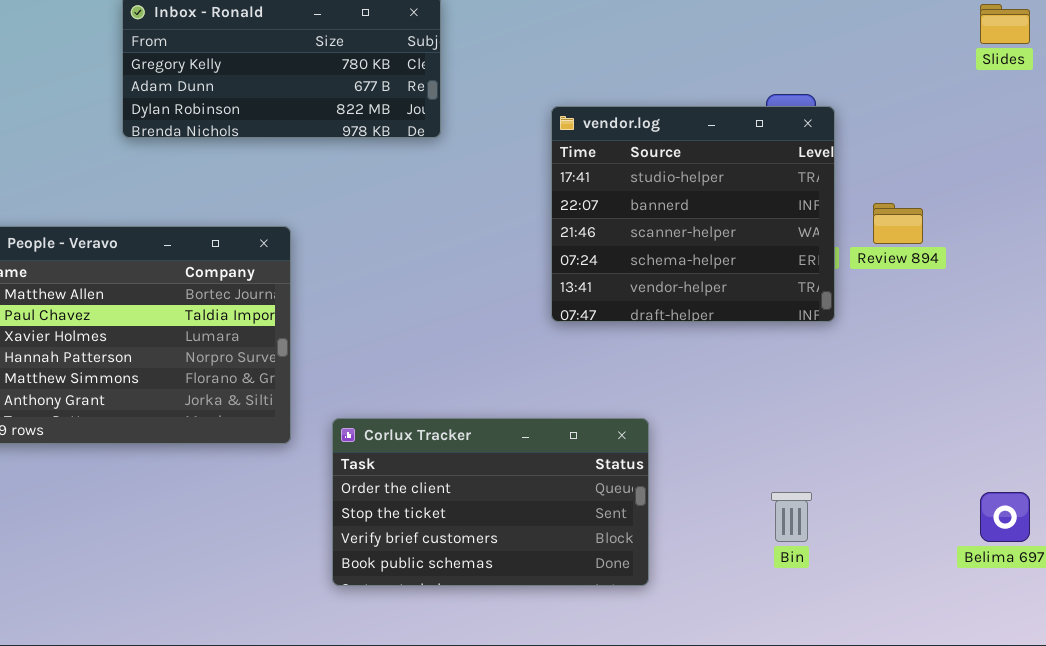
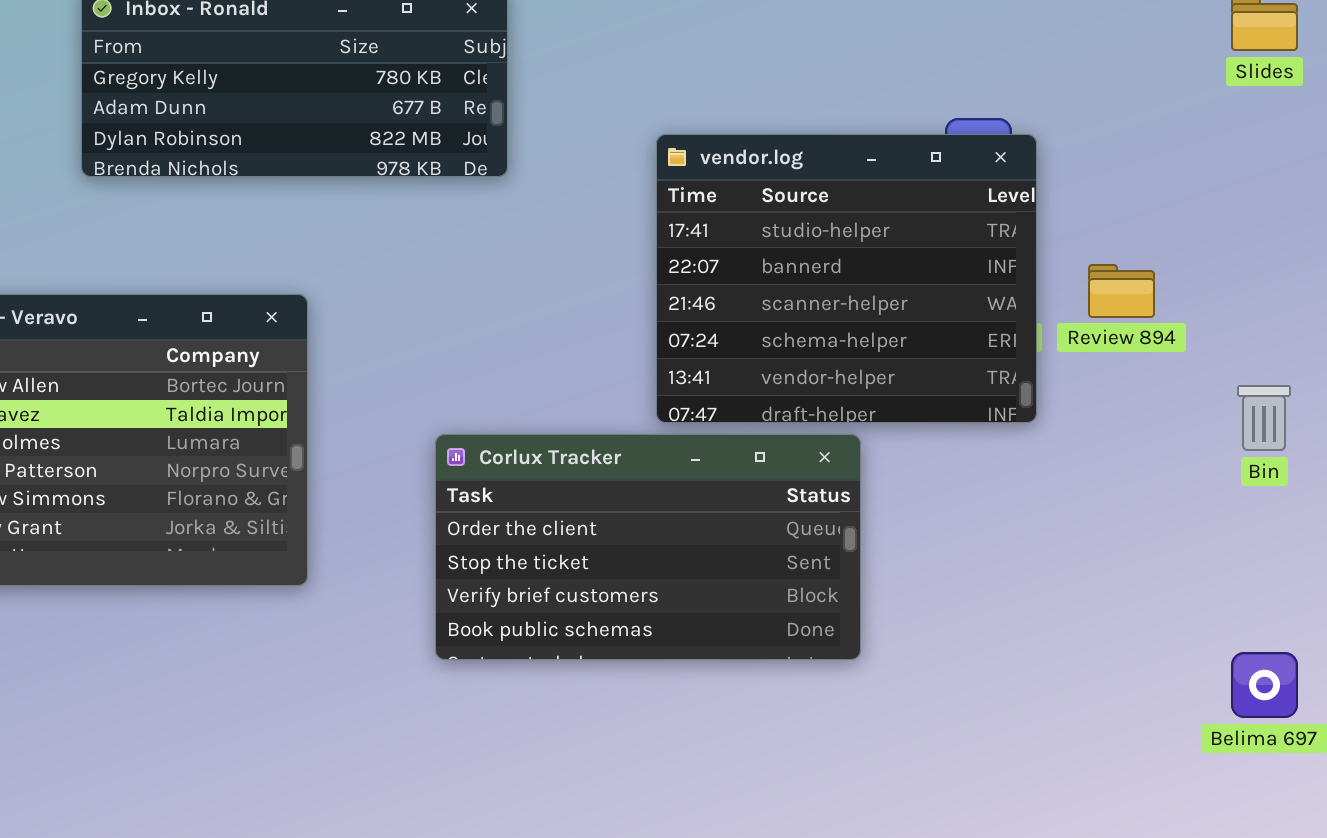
Corlux Tracker: [332,418,649,586] -> [435,434,861,660], moved
Bin: [771,492,812,542] -> [1237,385,1291,451], moved

